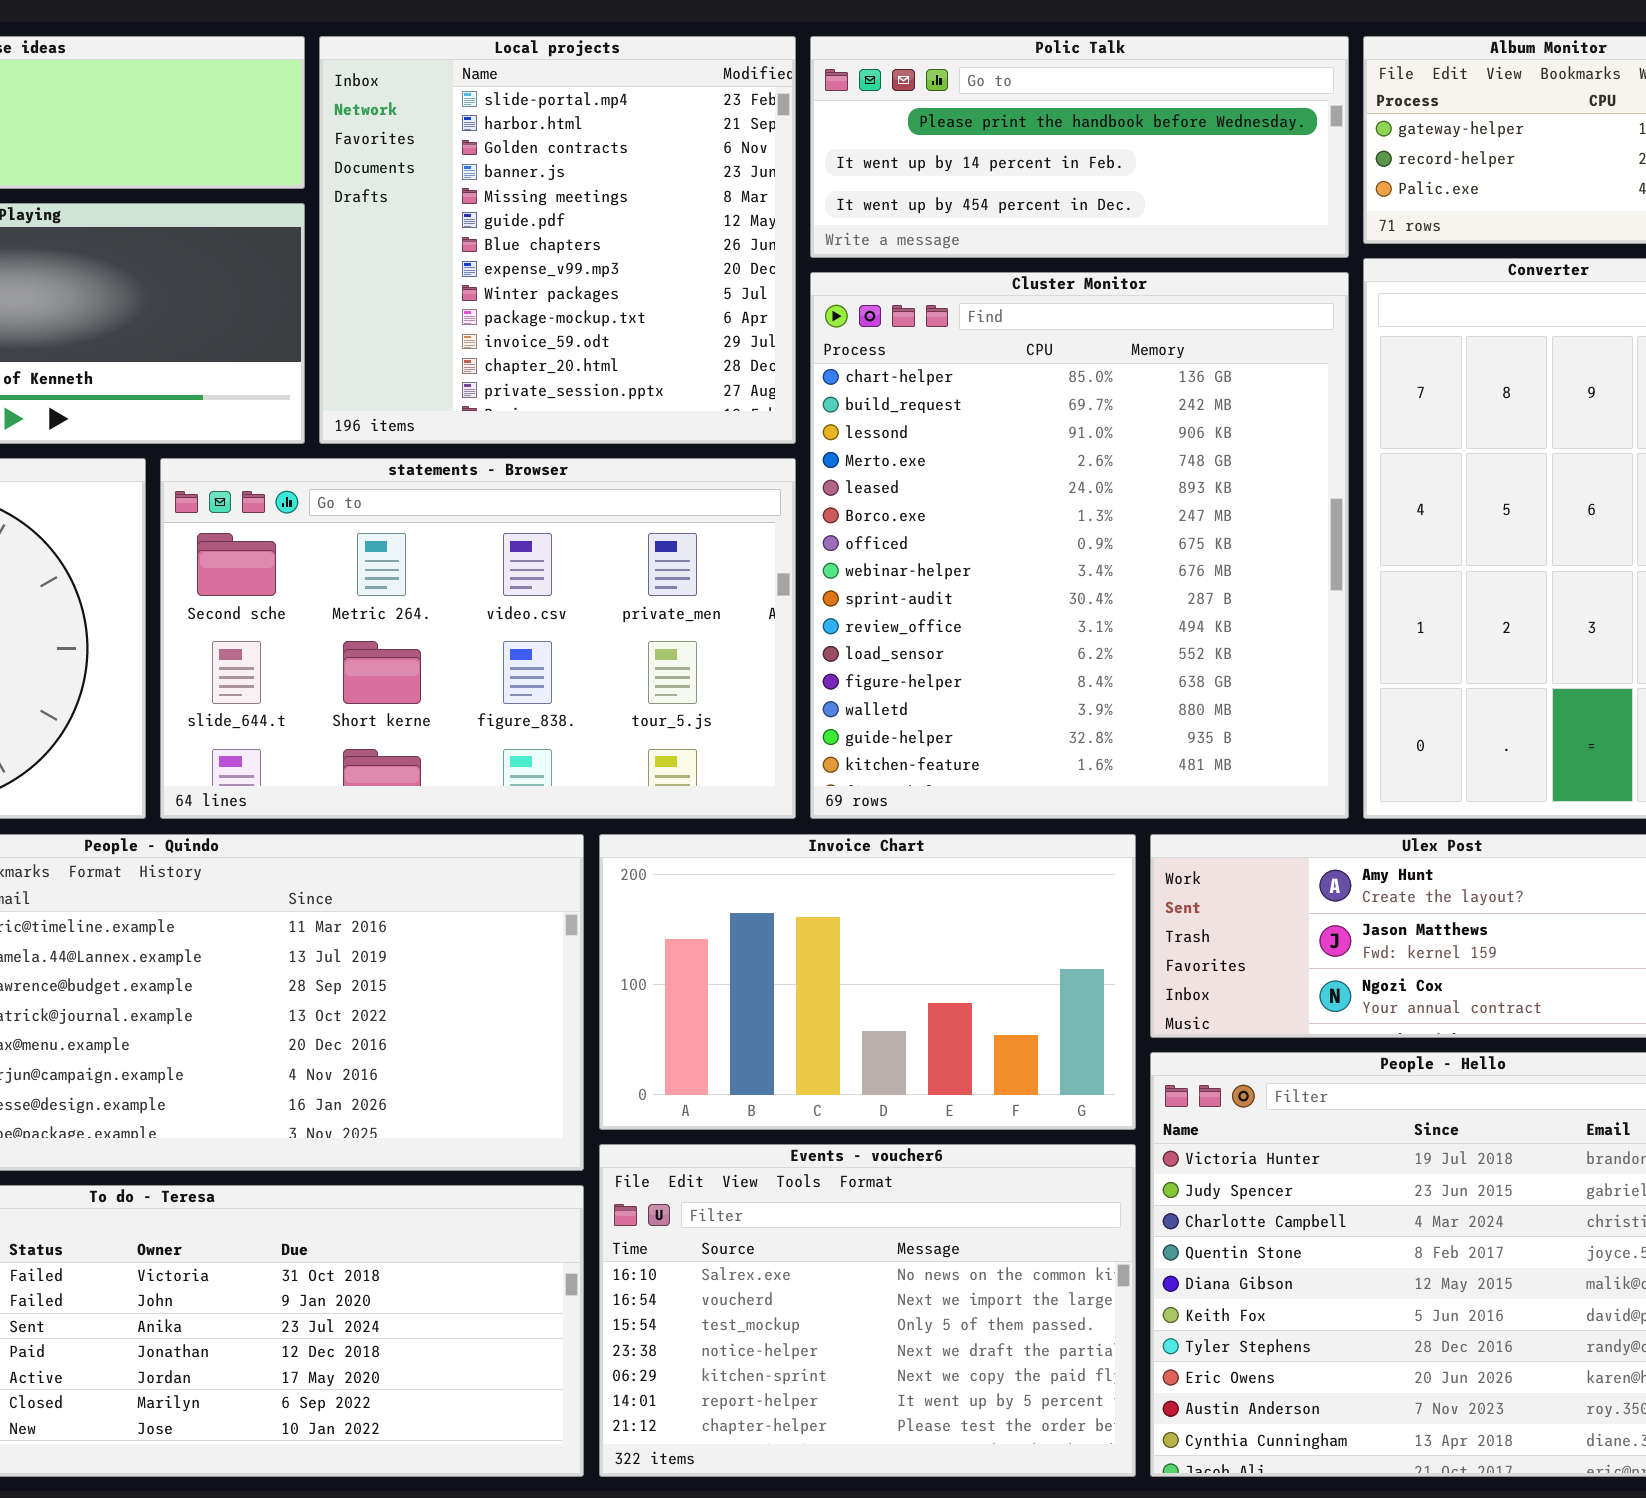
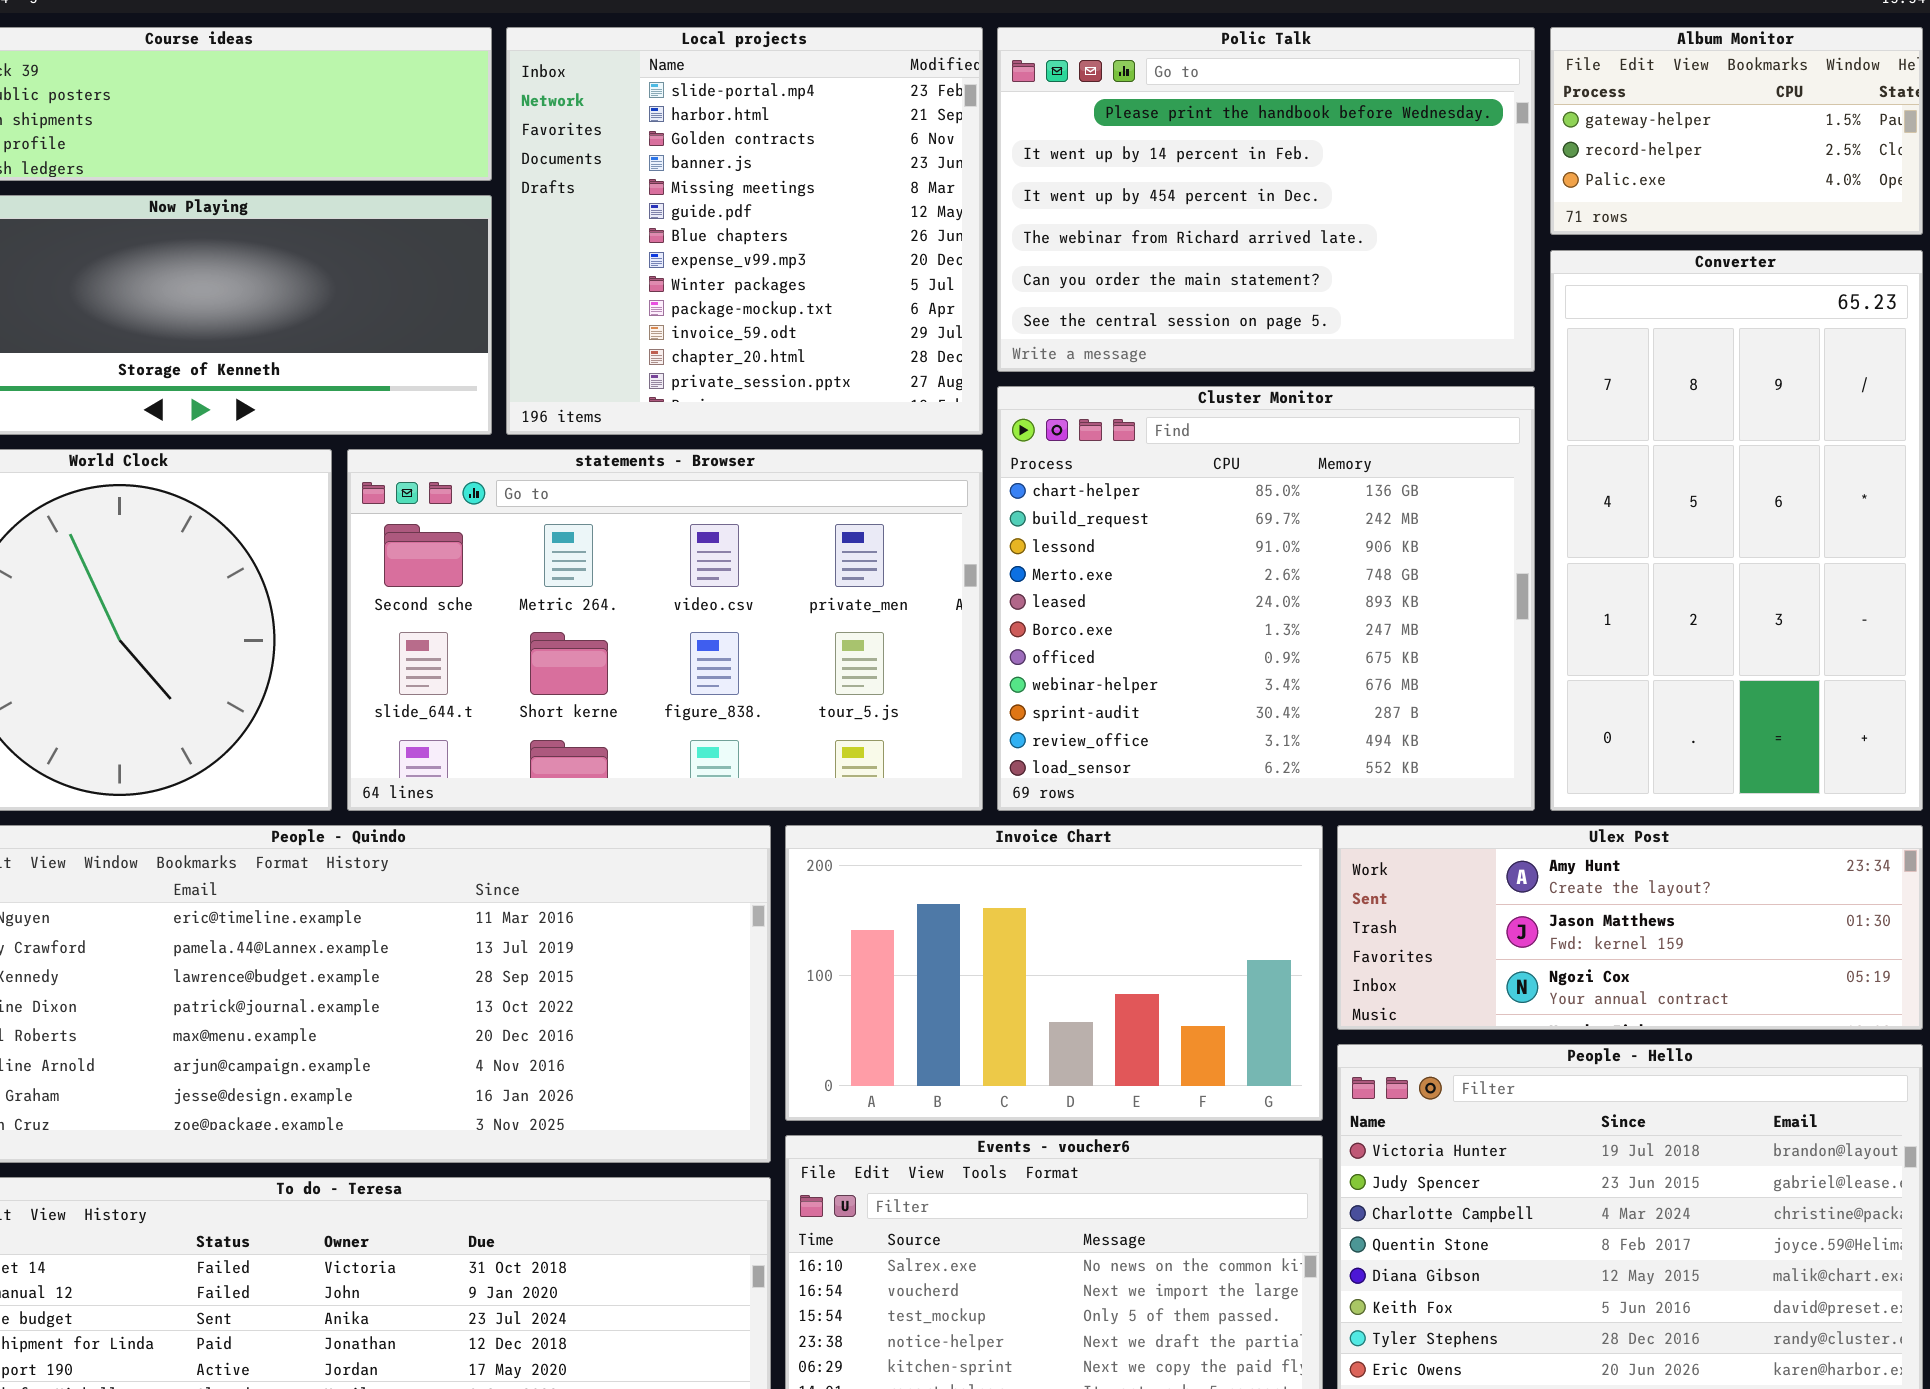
Polic Talk: [810,36,1349,258] -> [997,27,1535,372], resized
Cluster Monitor: [810,272,1349,819] -> [997,386,1535,811], resized

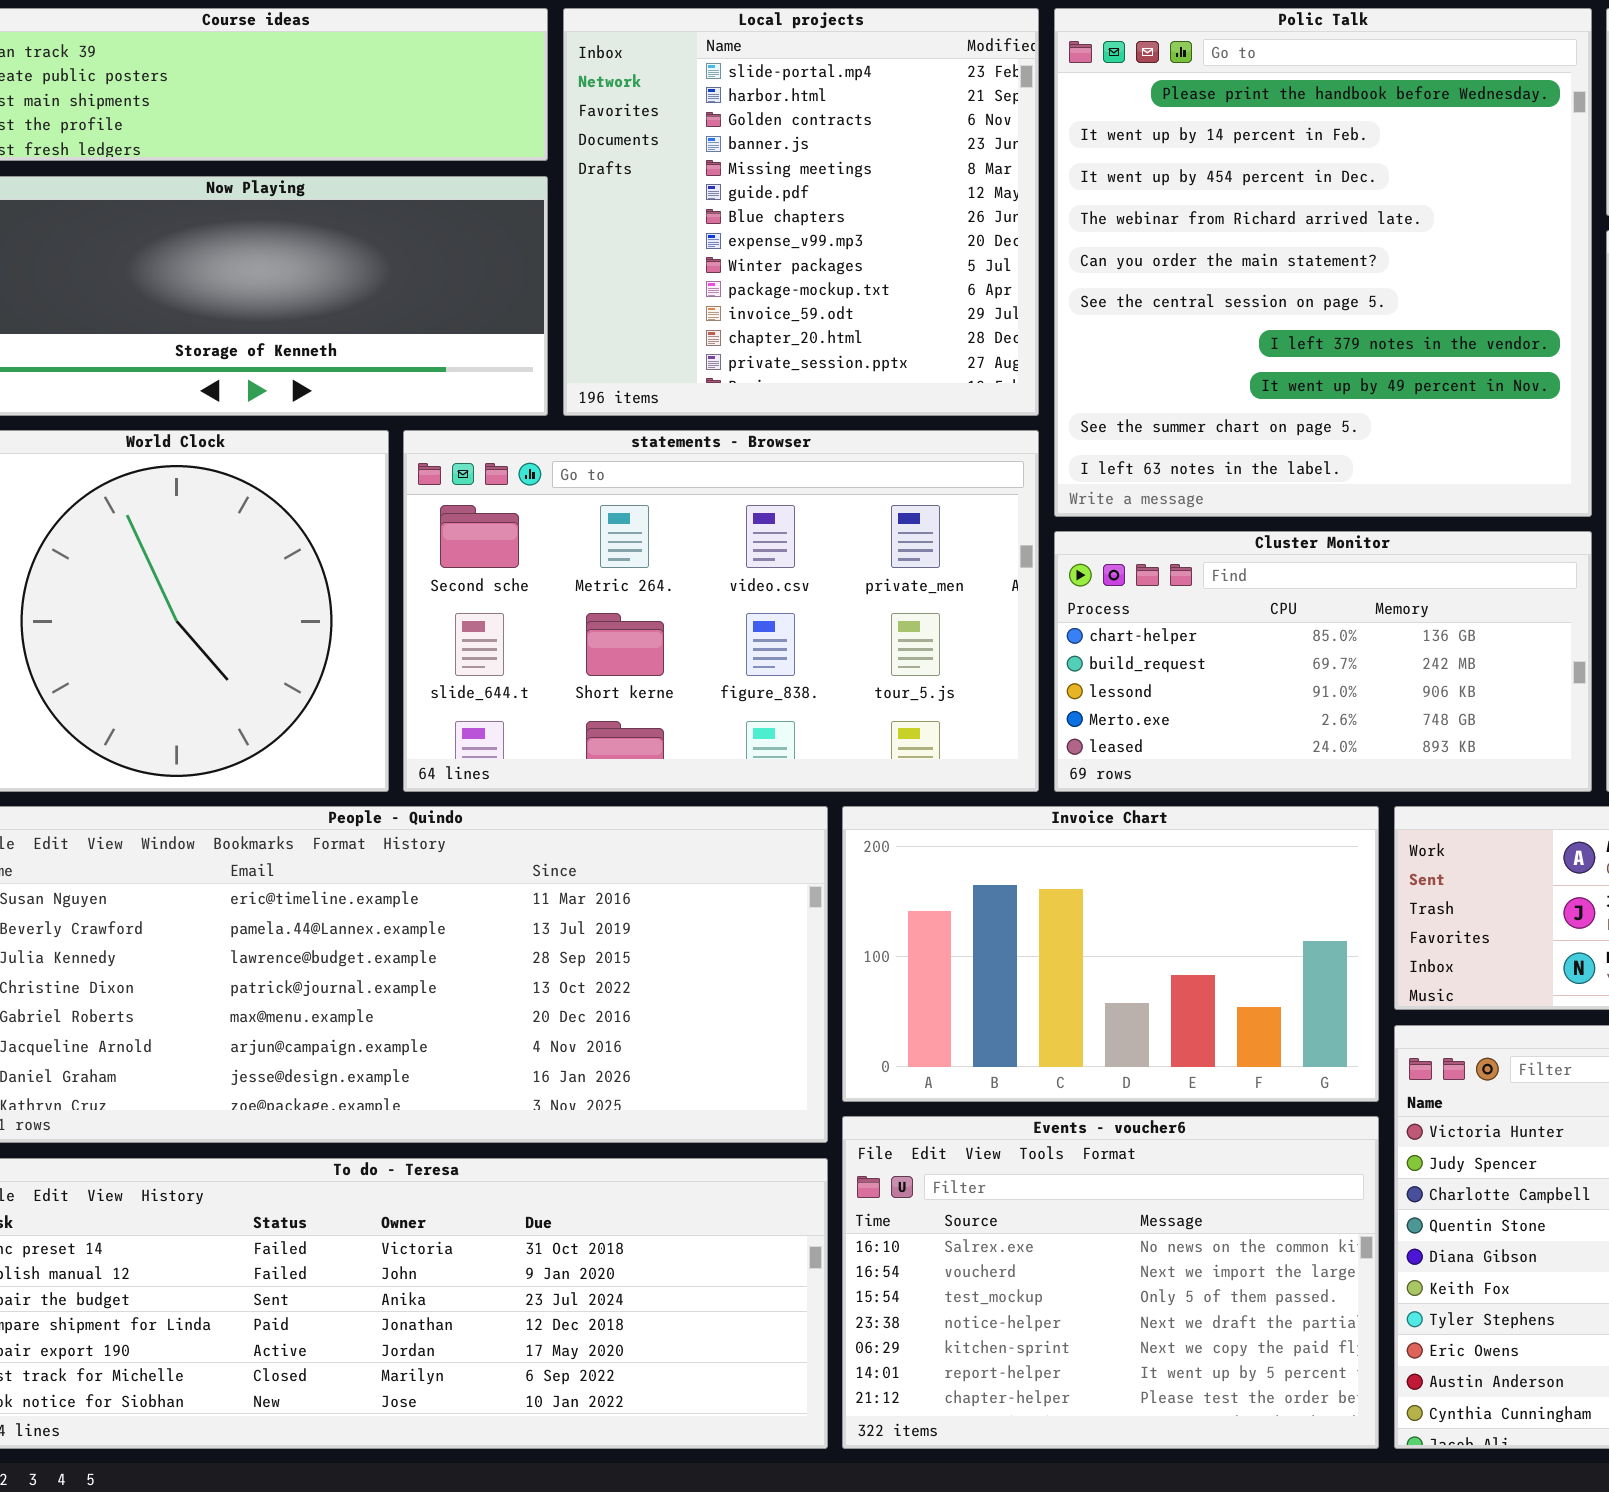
Polic Talk: [997,27,1535,372] -> [1054,8,1592,517], resized
Cluster Monitor: [997,386,1535,811] -> [1054,531,1592,792], resized

